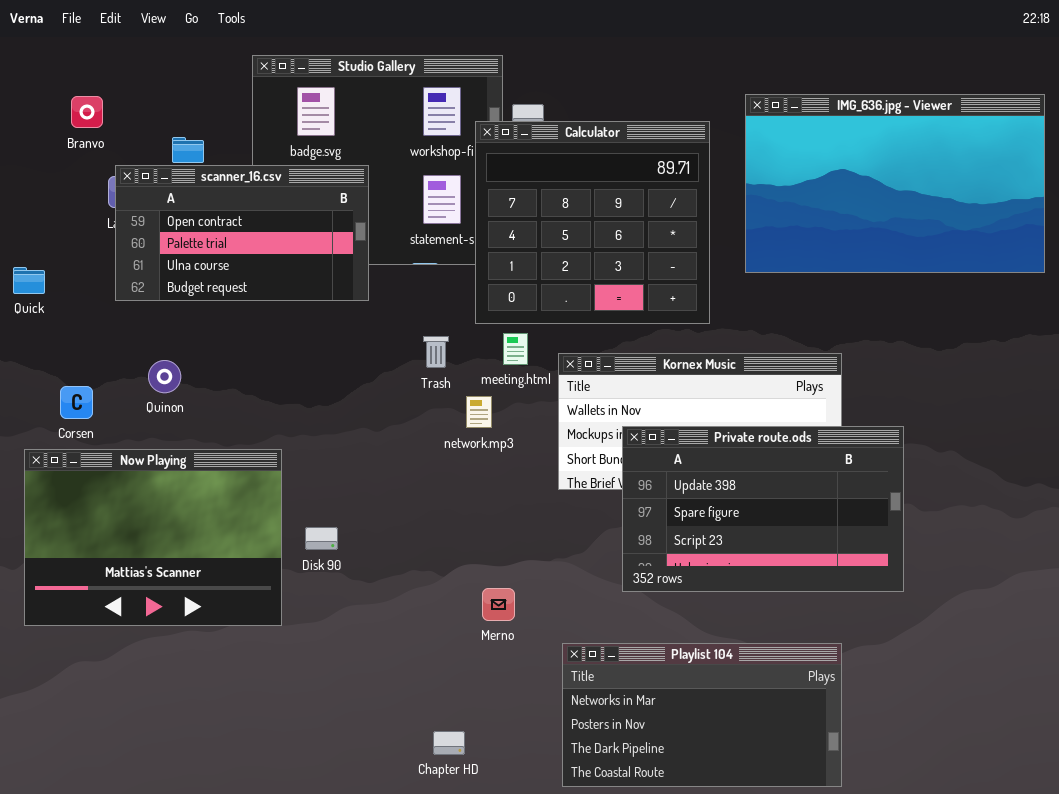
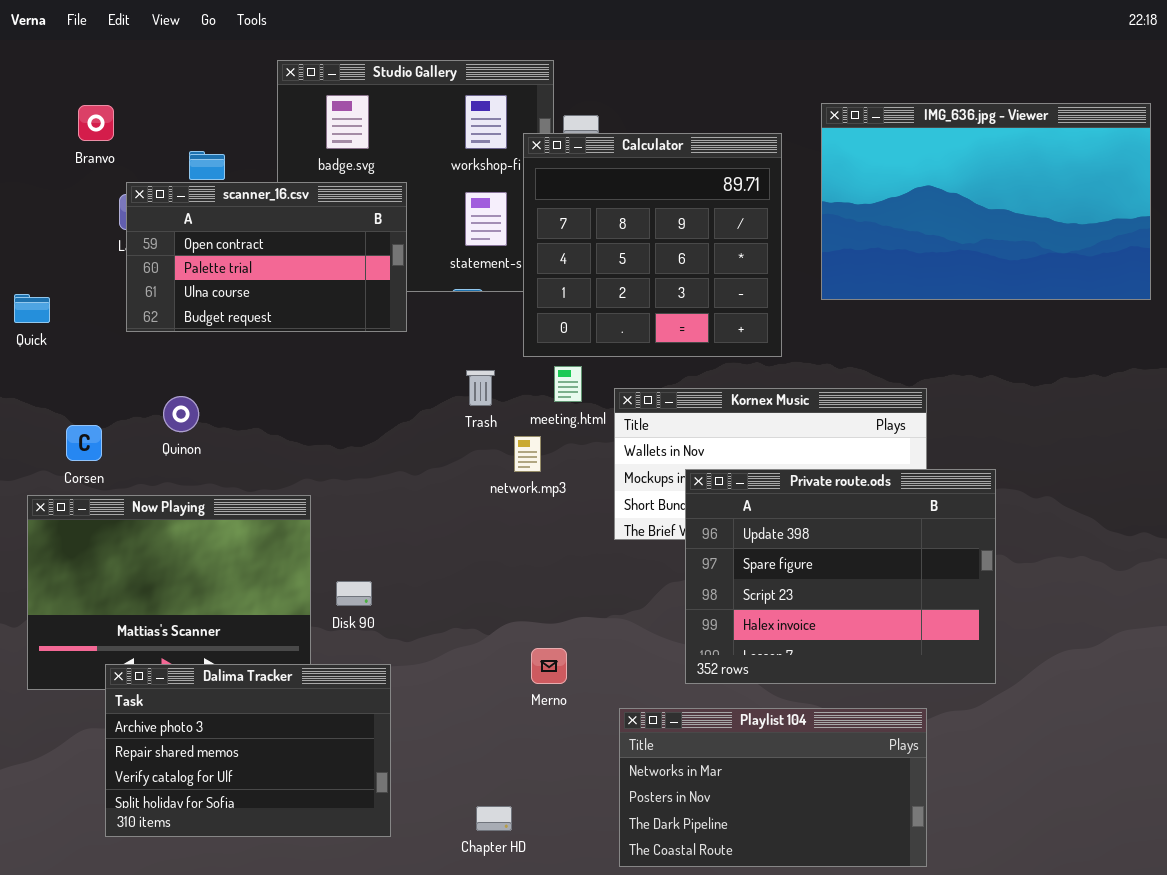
Private route.ods: [622,426,904,592] -> [685,469,996,684], resized
Dalima Tracker: none -> [105,664,391,837], opened

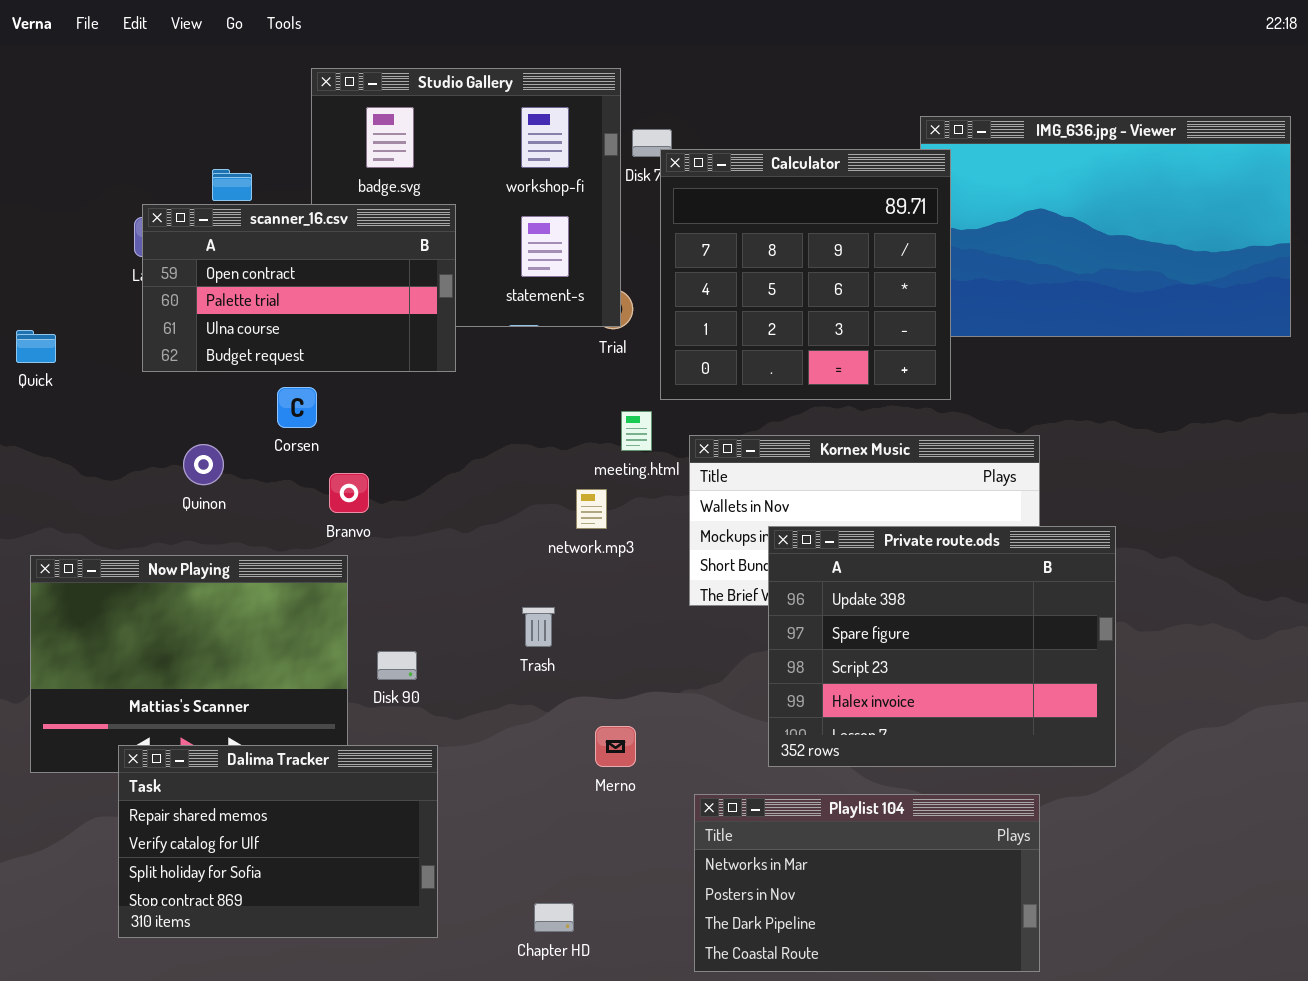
Branvo: [78,105,114,141] -> [329,473,369,513], moved
Calculator: [523,133,782,357] -> [660,149,951,400], moved
Trash: [466,370,495,406] -> [522,607,555,647], moved
Corsen: [66,425,102,461] -> [277,387,317,428], moved
Dalima Tracker: [105,664,391,837] -> [118,745,438,938], scrolled down 1 row

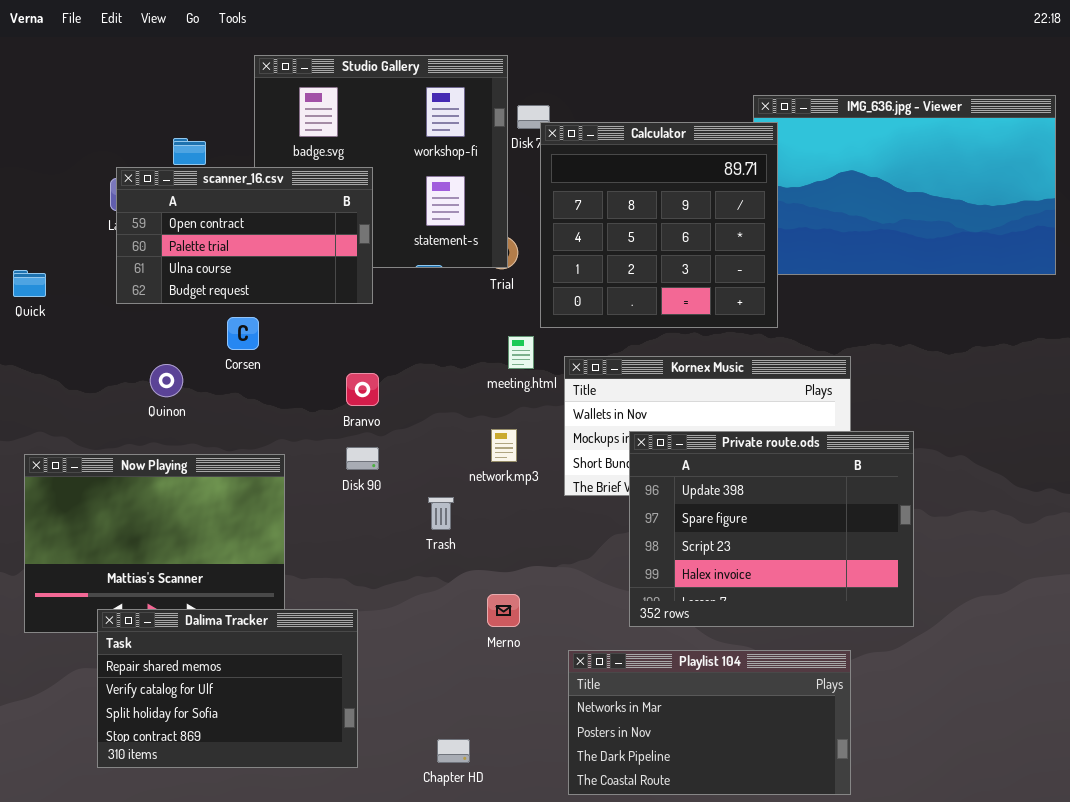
Branvo: [329,473,369,513] -> [346,373,379,406], moved
network.mp3: [576,489,607,529] -> [491,429,517,462], moved
Disk 90: [377,651,417,680] -> [346,447,379,470], moved

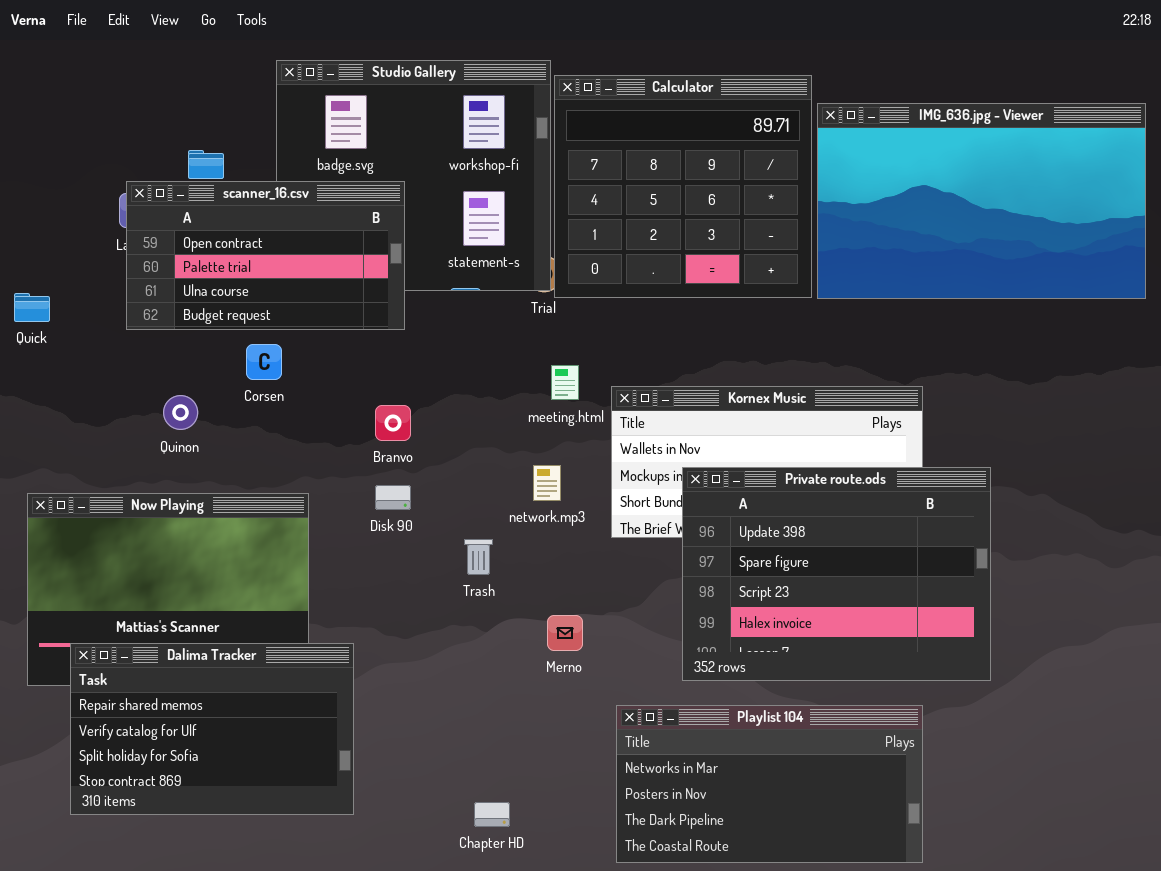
Calculator: [540,122,778,328] -> [554,75,812,298], moved
Merno: [487,594,520,627] -> [547,615,583,651], moved
Dalima Tracker: [97,609,358,768] -> [70,643,354,815], moved

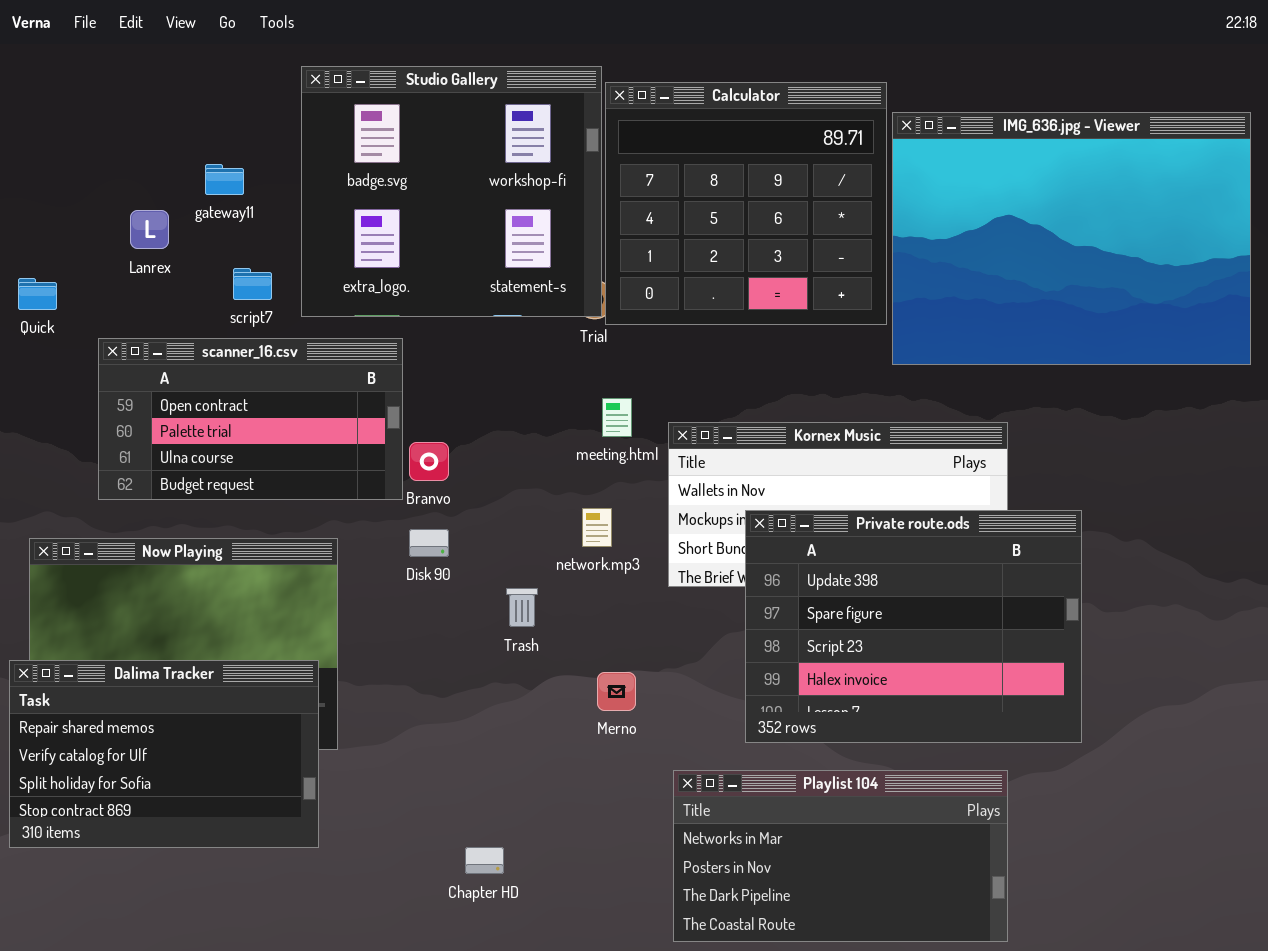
IMG_636.jpg - Viewer: [817,103,1146,299] -> [892,112,1251,365], resized
scanner_16.csv: [126,181,405,330] -> [98,338,403,500], moved
Quick: [14,293,50,322] -> [18,278,57,310], moved
Dalima Tracker: [70,643,354,815] -> [9,660,319,848], moved
Chapter HD: [474,802,510,827] -> [465,847,504,874], moved

